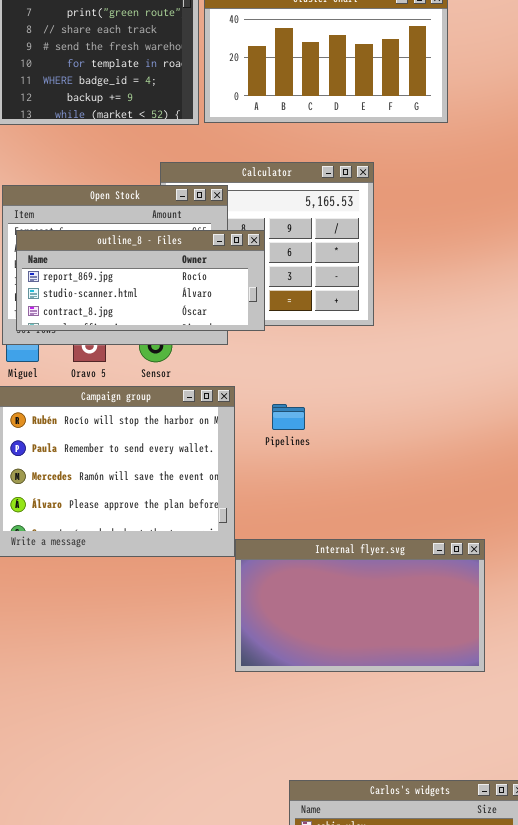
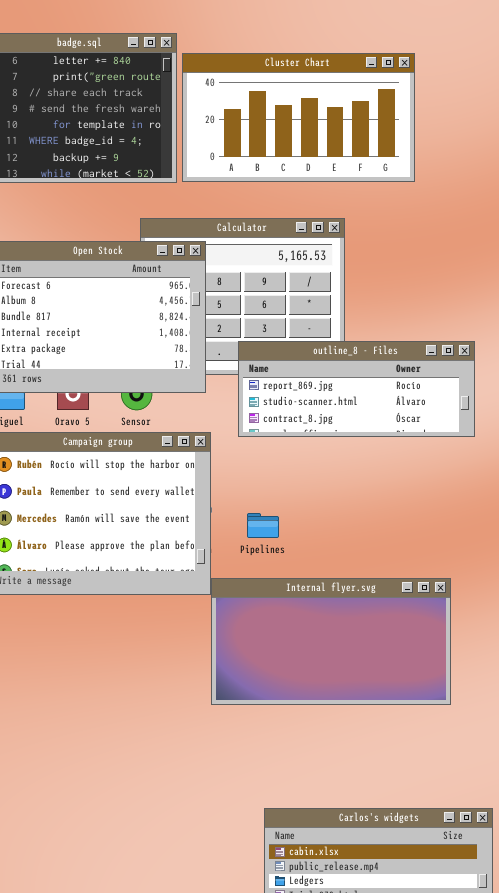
outline_8 - Files: [16,230,265,331] -> [238,341,475,437], moved
Pipelines: [272,404,305,430] -> [247,513,279,538], moved

